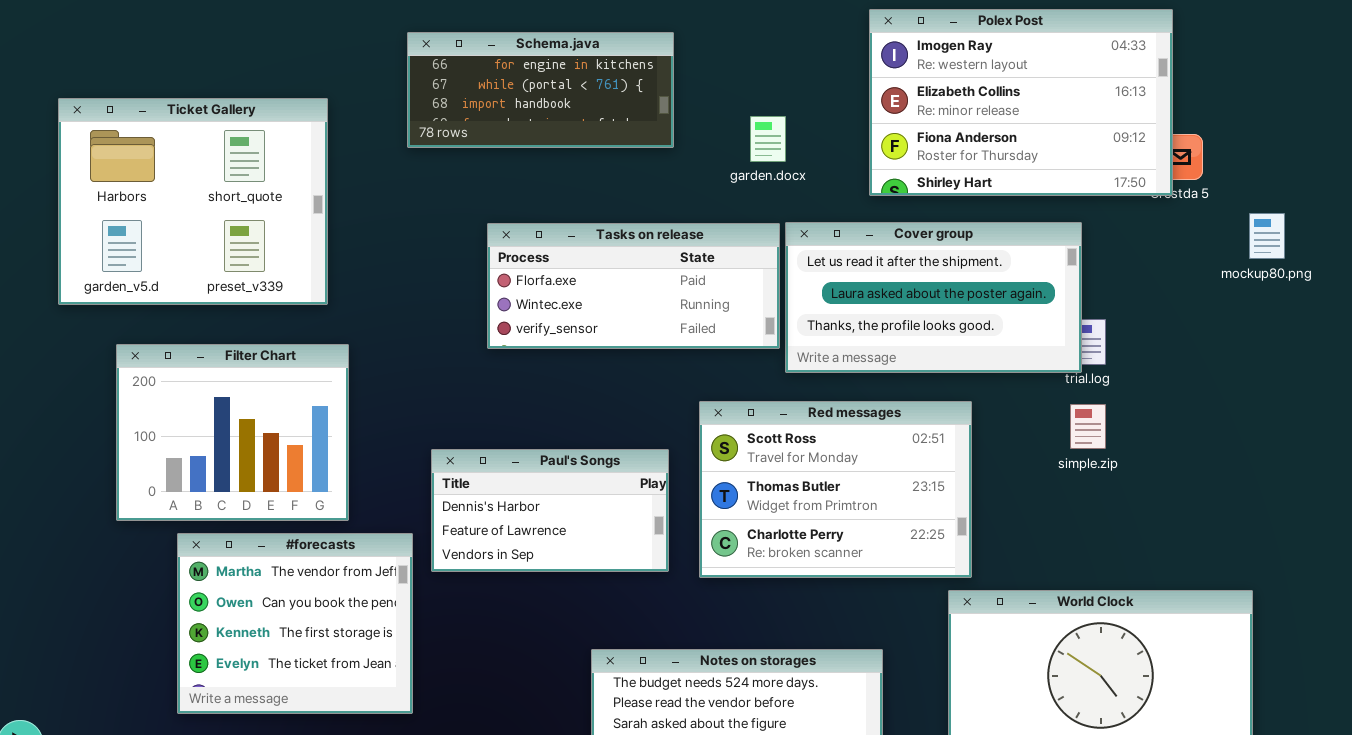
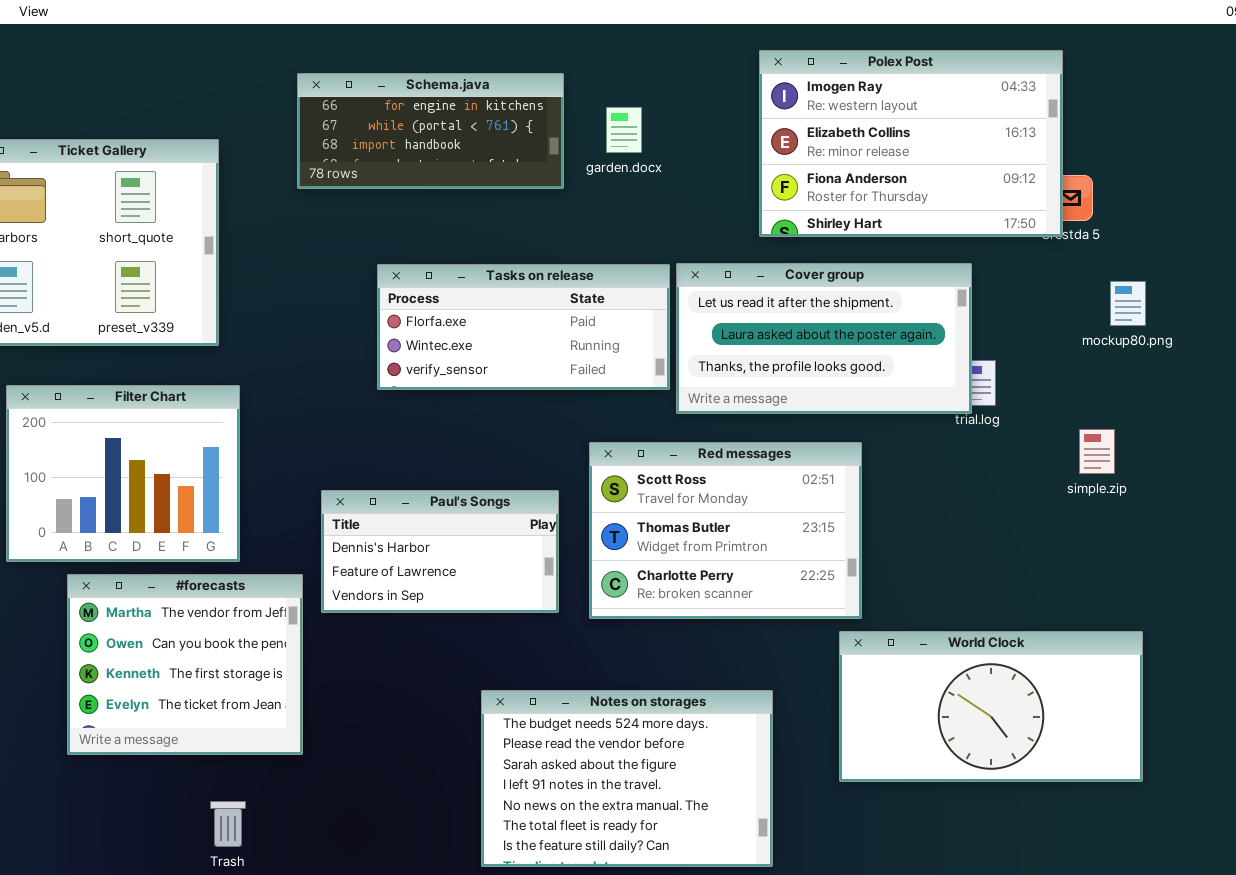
garden.docx: [750,116,786,162] -> [606,107,642,153], moved
mockup80.png: [1249,213,1285,259] -> [1110,281,1146,326], moved
simple.zip: [1070,404,1106,449] -> [1079,429,1115,474], moved

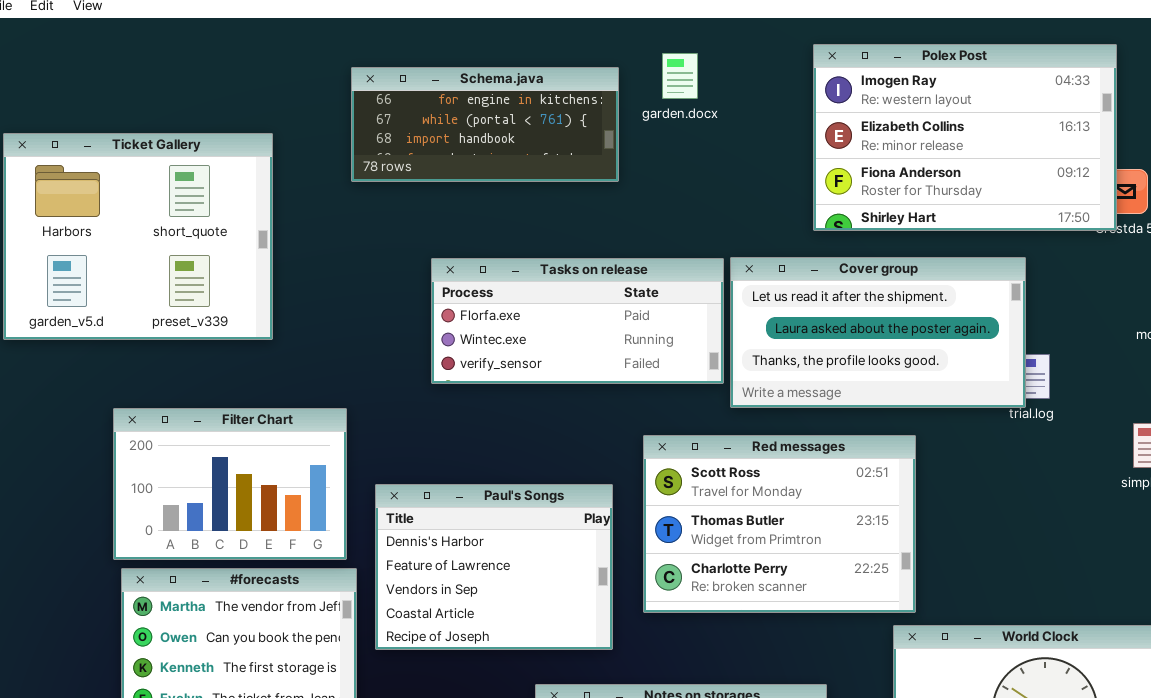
garden.docx: [606,107,642,153] -> [662,53,698,99], moved
Filter Chart: [6,385,240,562] -> [113,408,347,560], moved, resized
Paul's Songs: [321,490,559,613] -> [375,484,613,650], resized

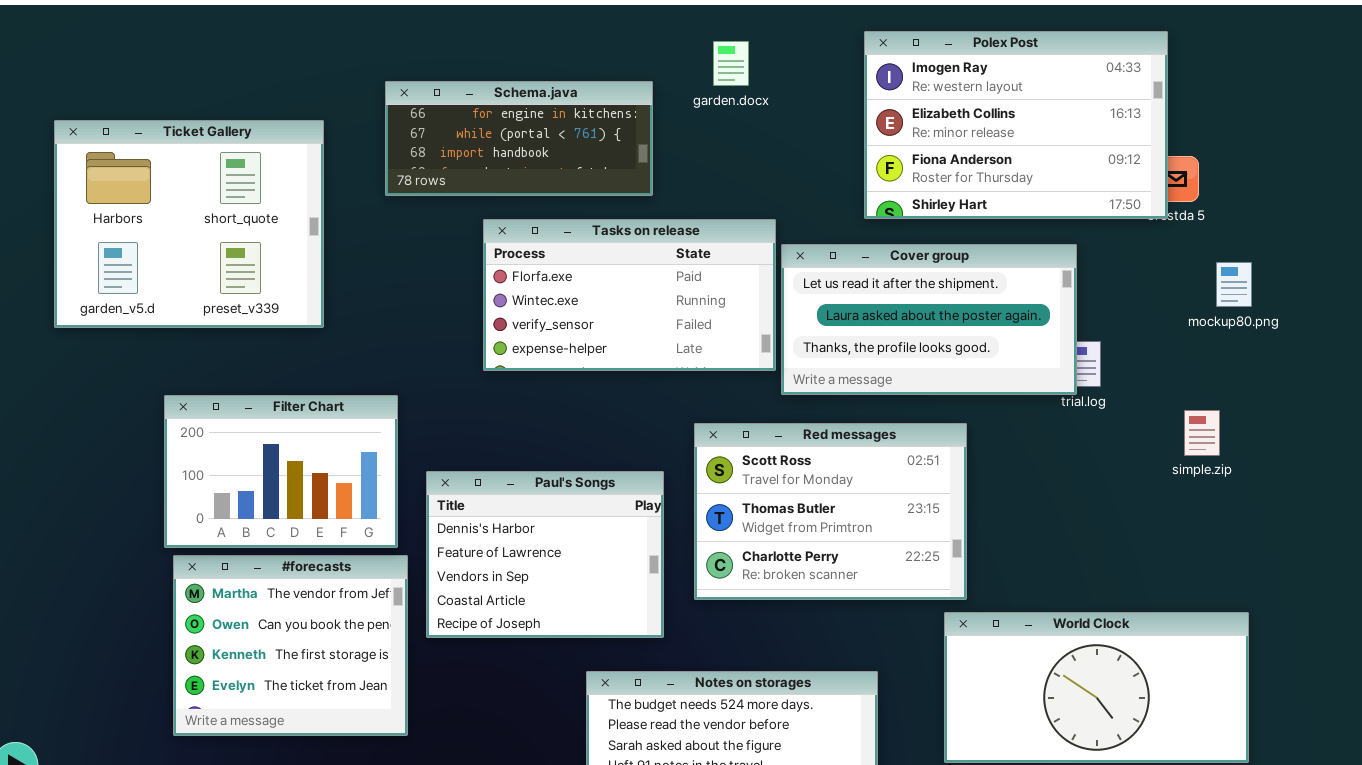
Schema.java: [351,67,619,182] -> [385,81,653,196], moved
Tasks on release: [431,258,724,384] -> [483,219,776,371], resized

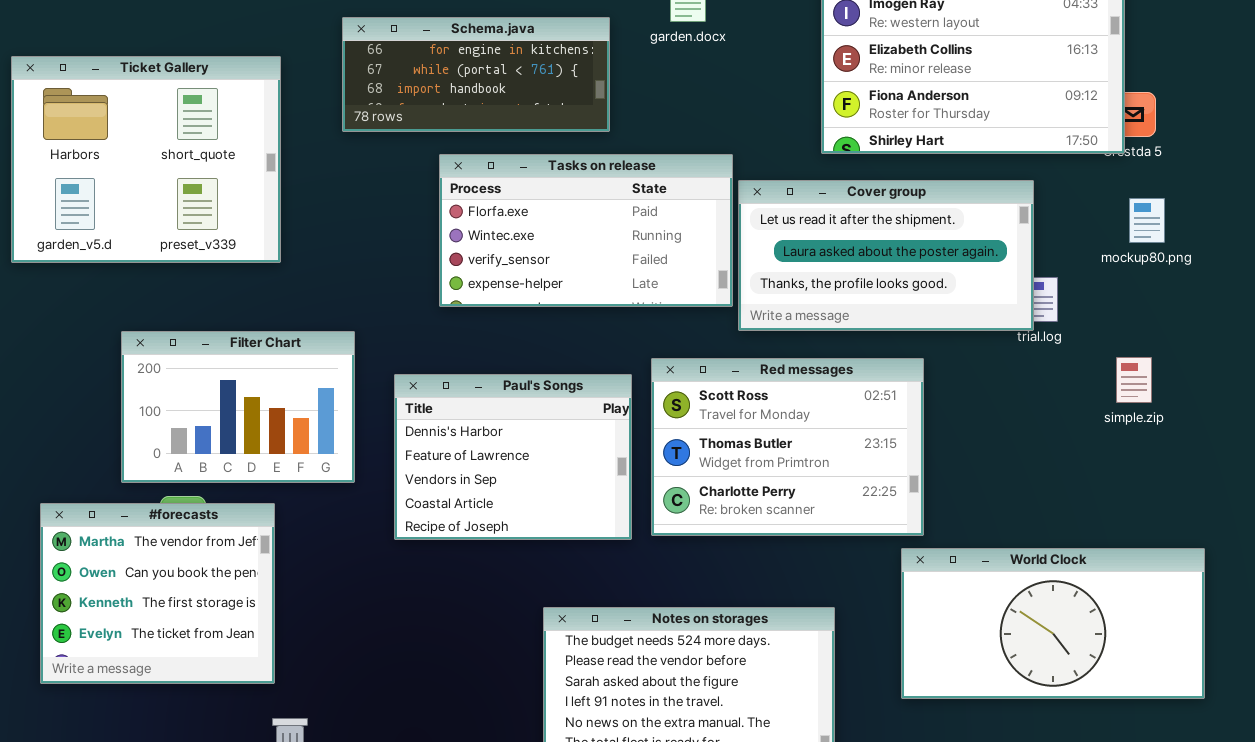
mockup80.png: [1216,262,1252,307] -> [1129,198,1165,243], moved
simple.zip: [1184,410,1220,456] -> [1116,357,1152,403], moved
Paul's Songs: [426,471,664,638] -> [394,374,632,540], moved
#forecasts: [173,555,408,736] -> [40,503,275,684], moved

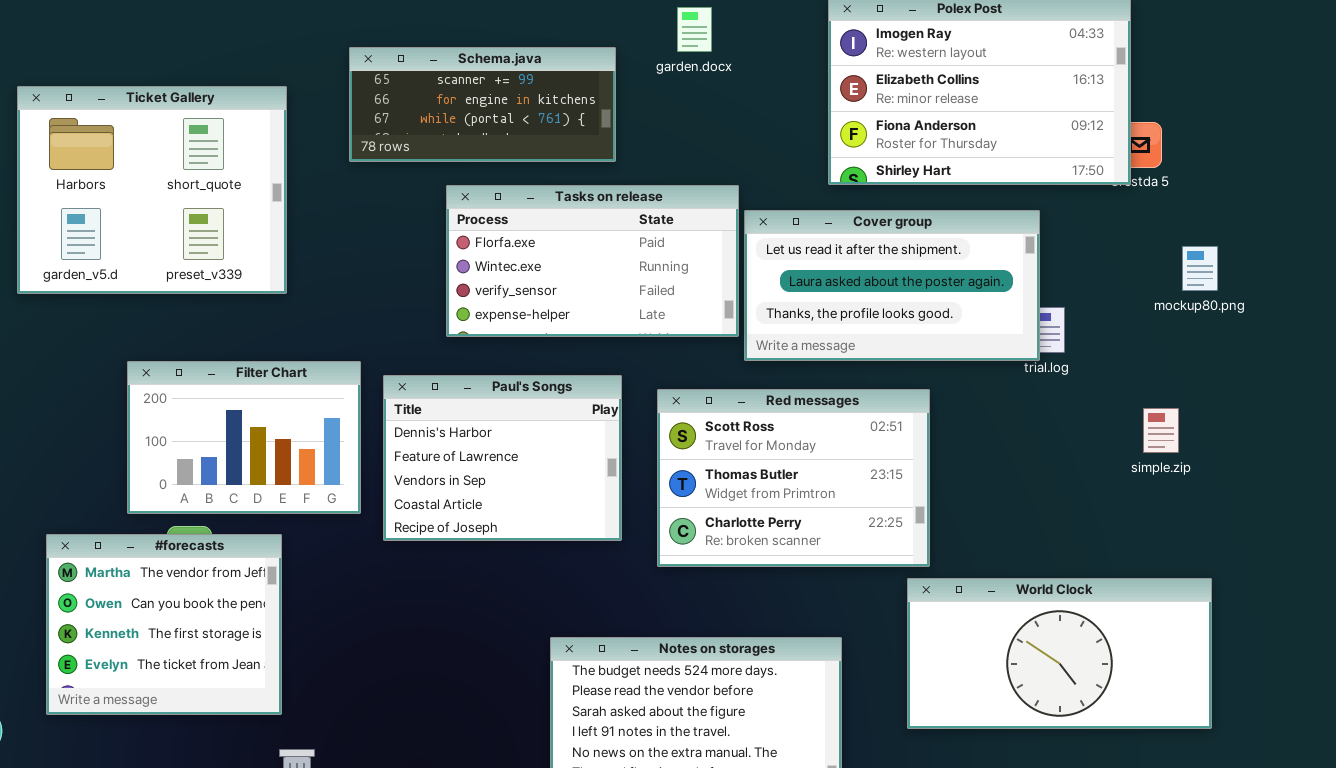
Schema.java: [342,17,610,132] -> [349,47,616,162], scrolled up 1 row
mockup80.png: [1129,198,1165,243] -> [1182,246,1218,291], moved
simple.zip: [1116,357,1152,403] -> [1143,408,1179,453], moved
Paul's Songs: [394,374,632,540] -> [383,375,622,541], moved

